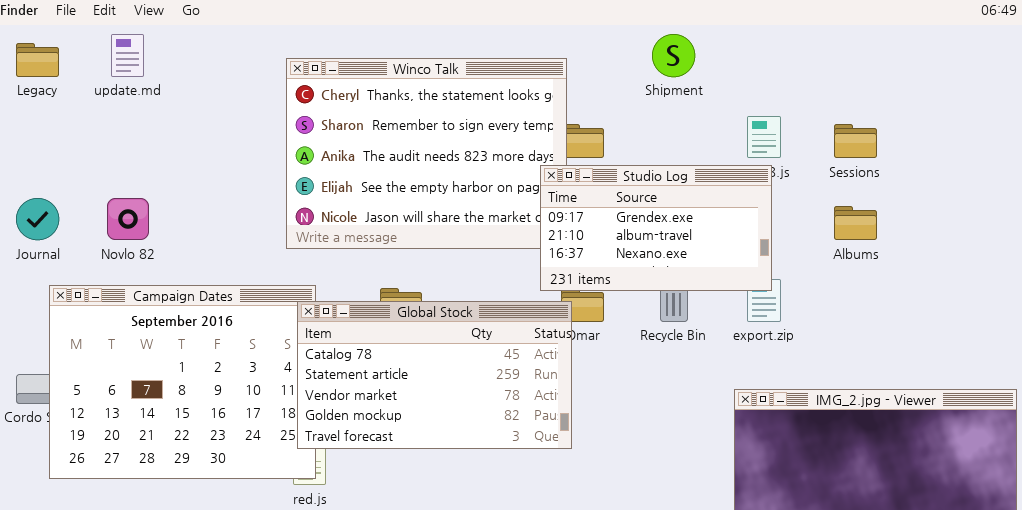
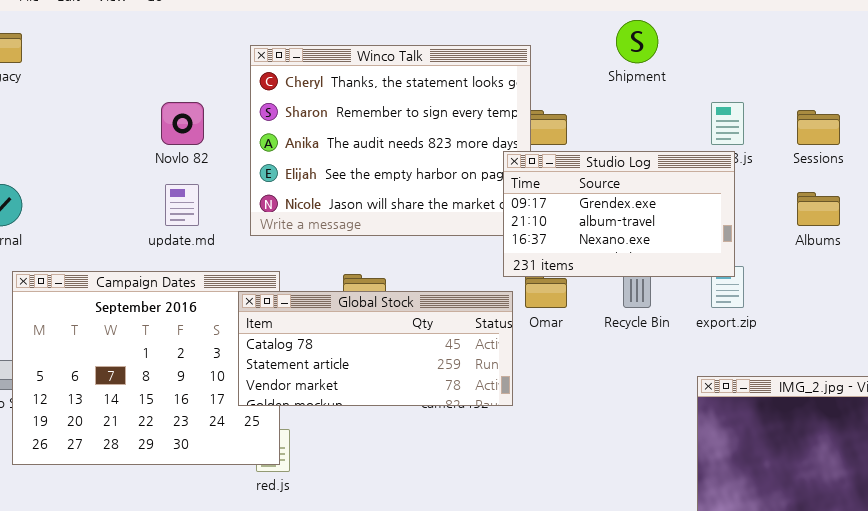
update.md: [111,34,144,77] -> [165,184,199,226], moved
Novlo 82: [107,198,149,240] -> [161,102,204,145], moved
Global Stock: [297,301,572,449] -> [238,291,513,406], moved, resized

